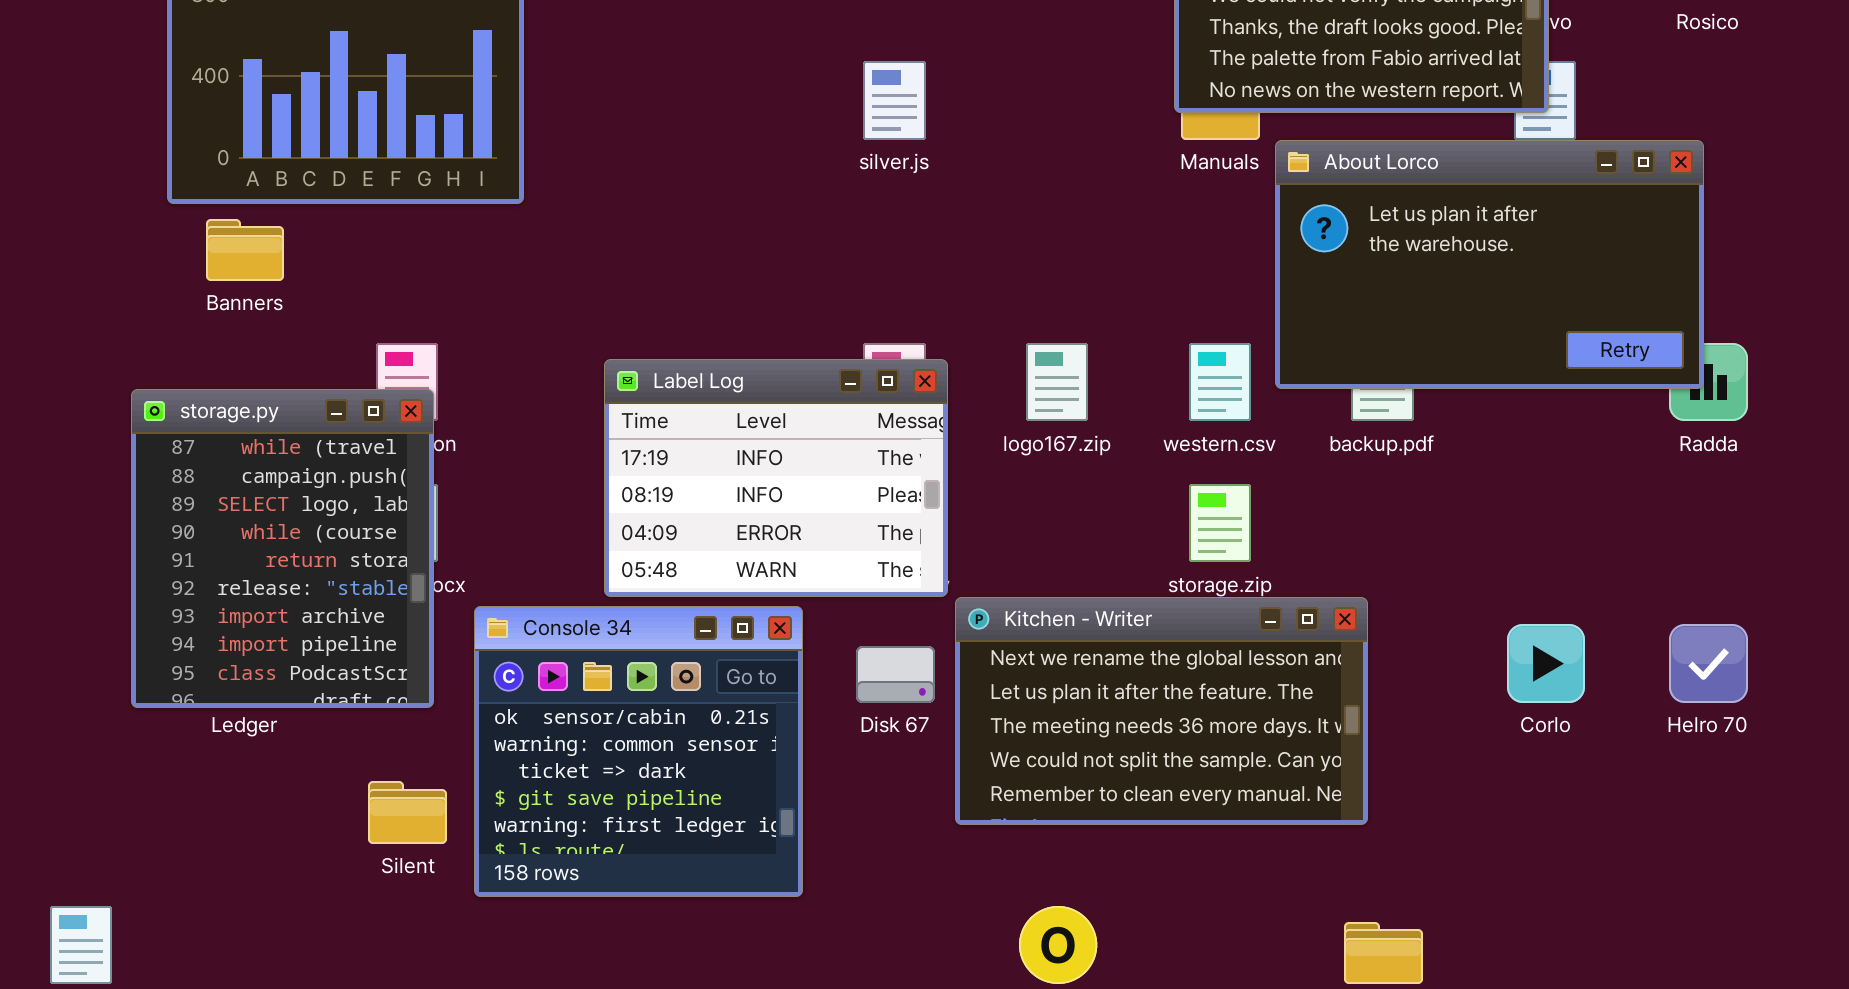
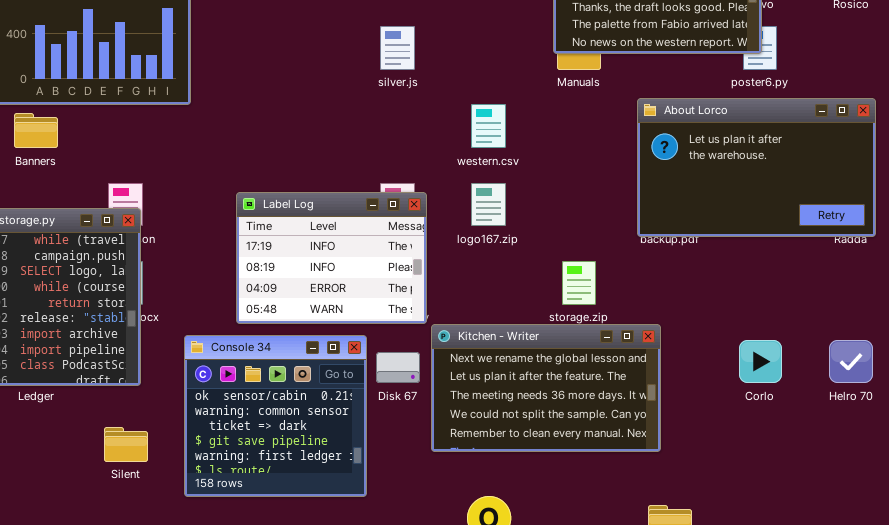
About Lorco: [1275,140,1704,389] -> [637,98,876,237], moved
western.csv: [1189,343,1251,421] -> [471,104,506,148], moved
Console 34: [474,606,803,897] -> [184,335,367,497], moved

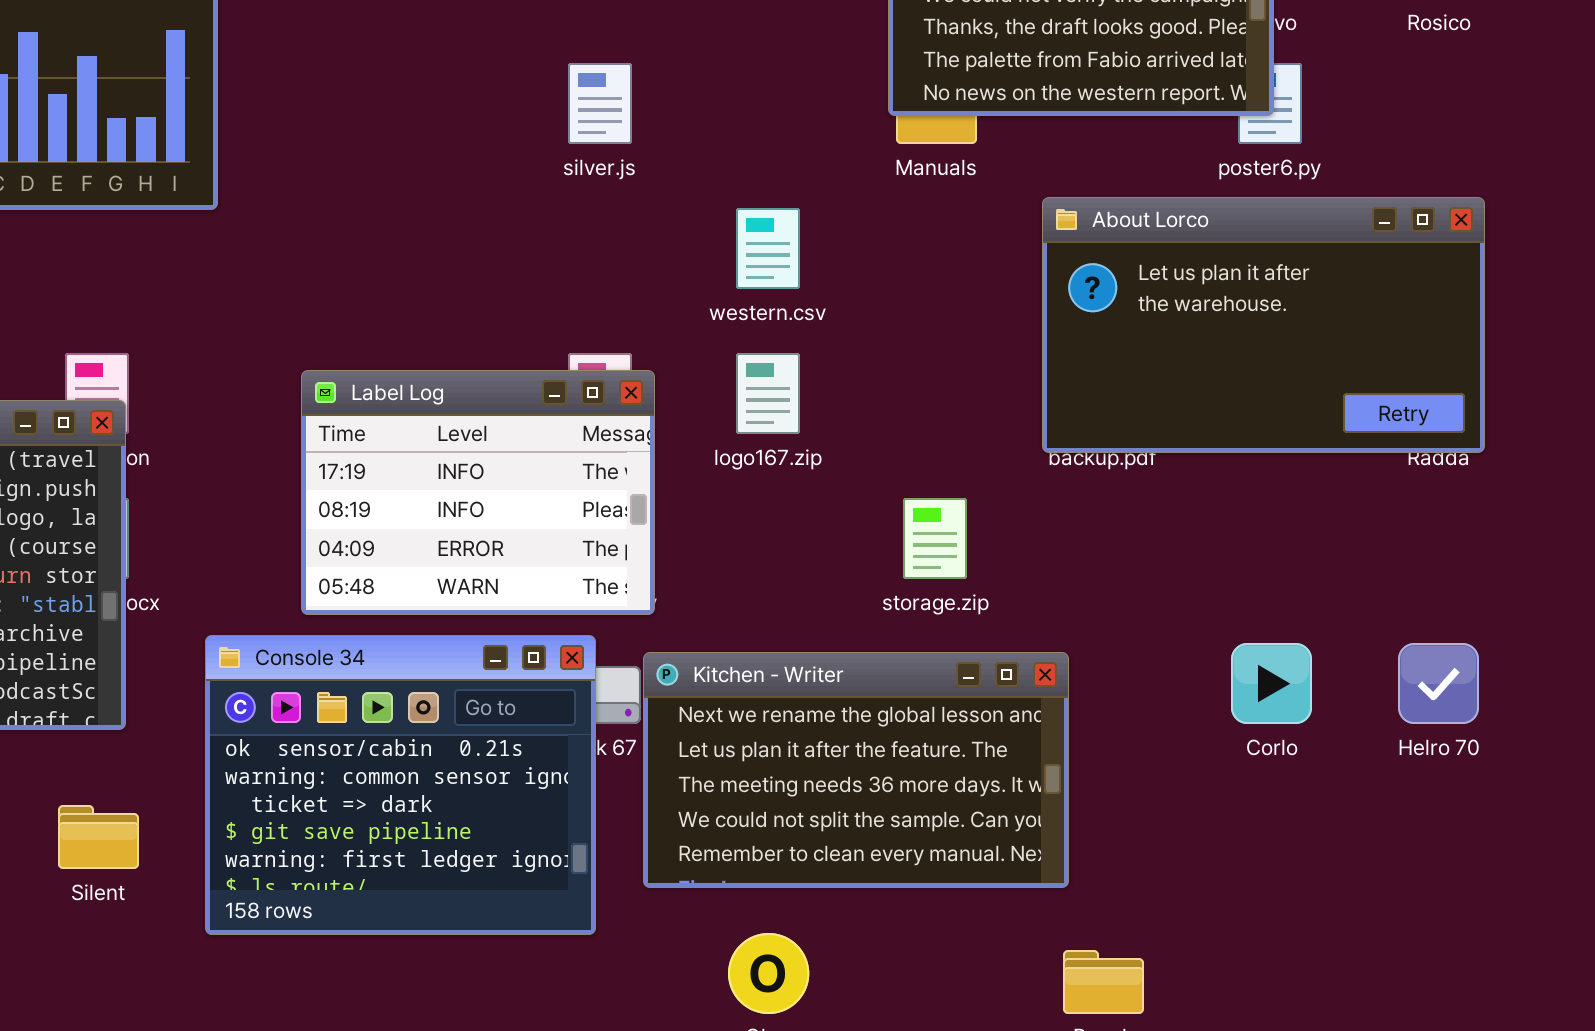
Kitchen - Writer: [431,324,661,452] -> [643,652,1069,888], moved
Console 34: [184,335,367,497] -> [205,635,596,935], resized

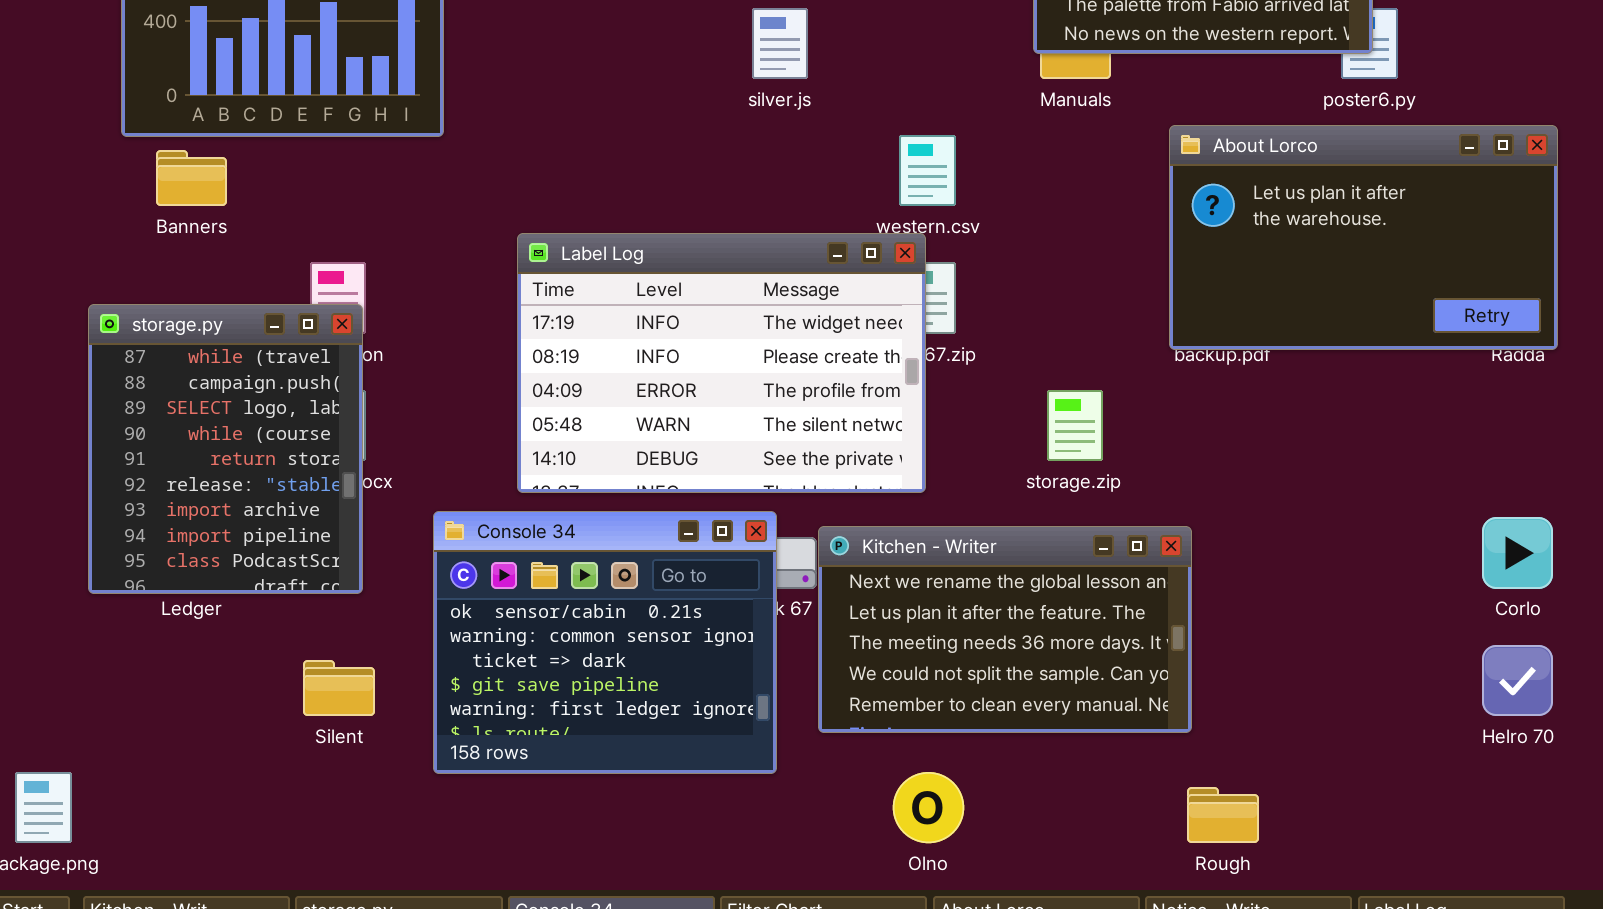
Label Log: [301,370,655,615] -> [517,233,926,493], resized
Corlo: [1231,643,1312,724] -> [1482,517,1553,589], moved
Helro 70: [1398,643,1479,724] -> [1482,645,1553,716], moved

